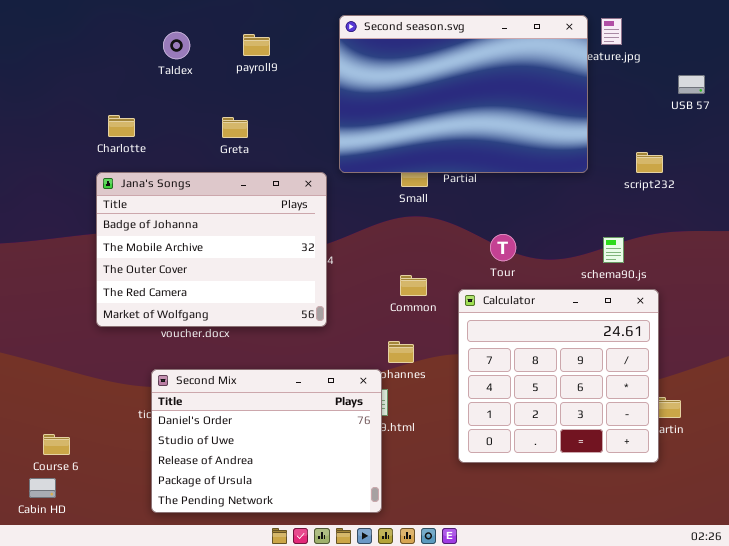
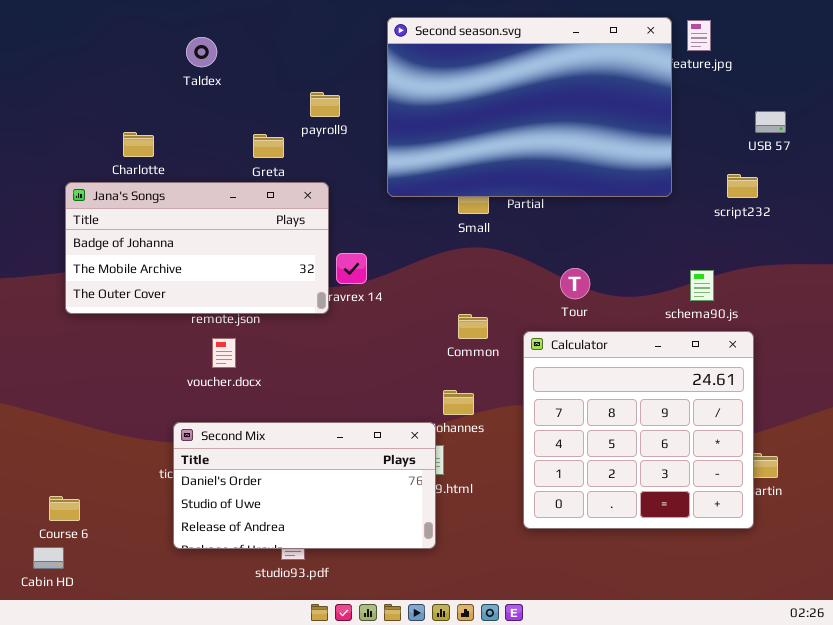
payroll9: [243,34,270,56] -> [310,92,340,117], moved
USB 57: [678,75,705,94] -> [755,111,786,133], moved
Jana's Songs: [96,172,327,327] -> [65,182,329,314], moved, resized
Second Mix: [151,369,382,513] -> [173,422,436,549], resized

